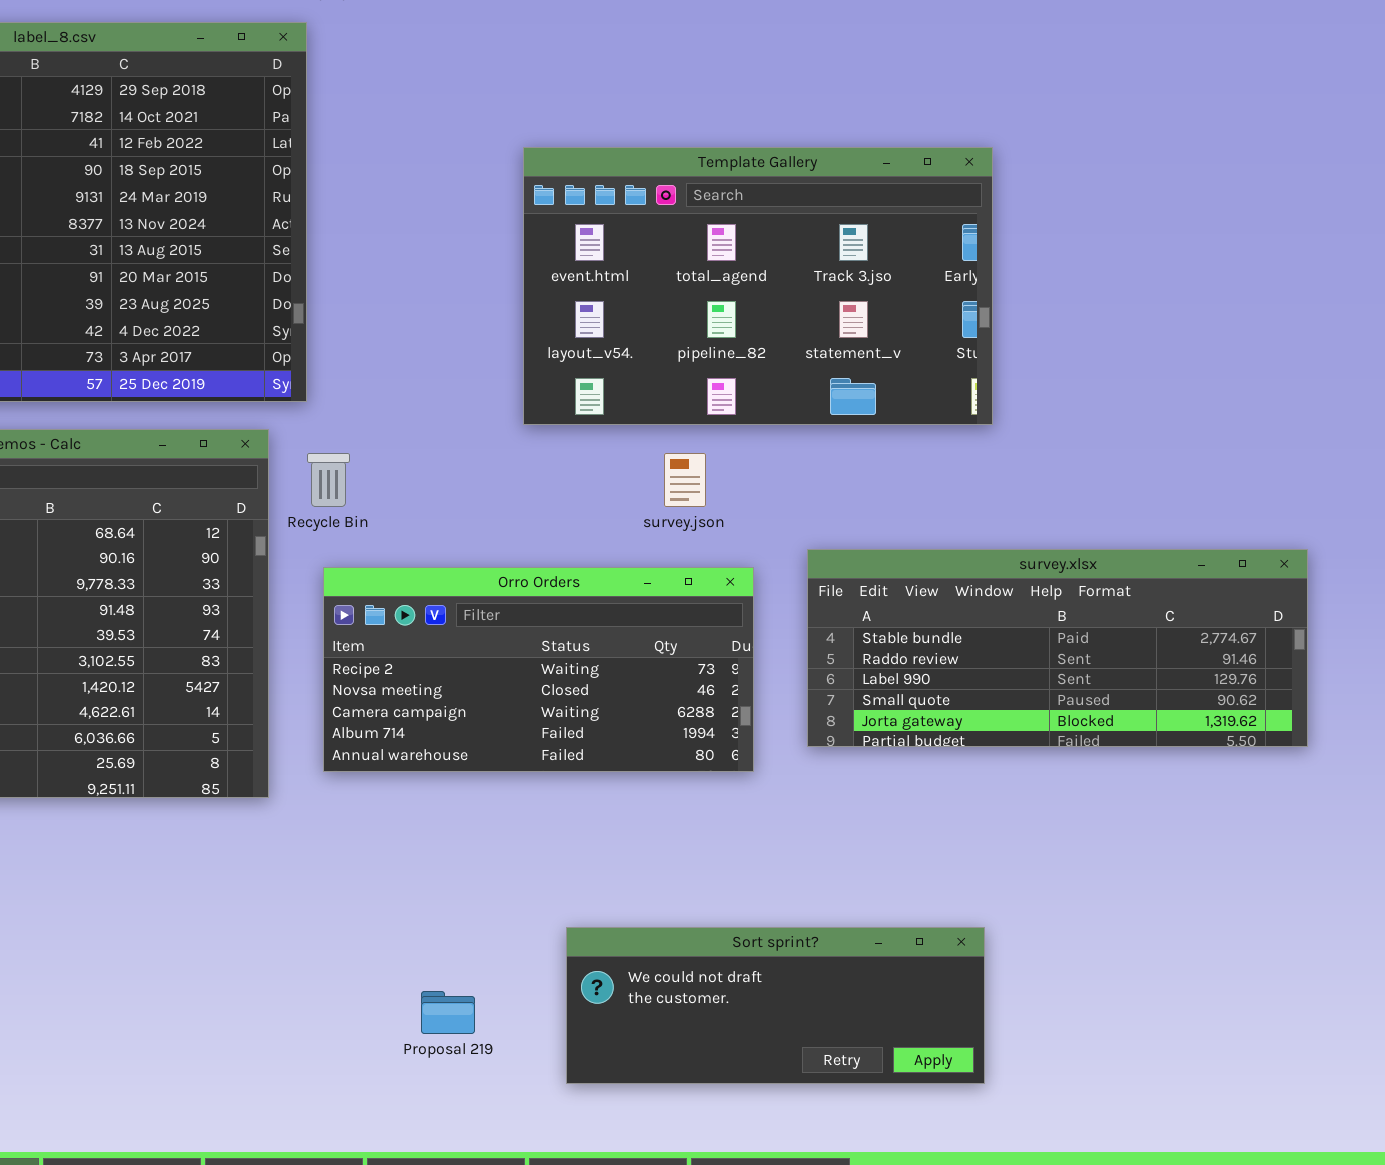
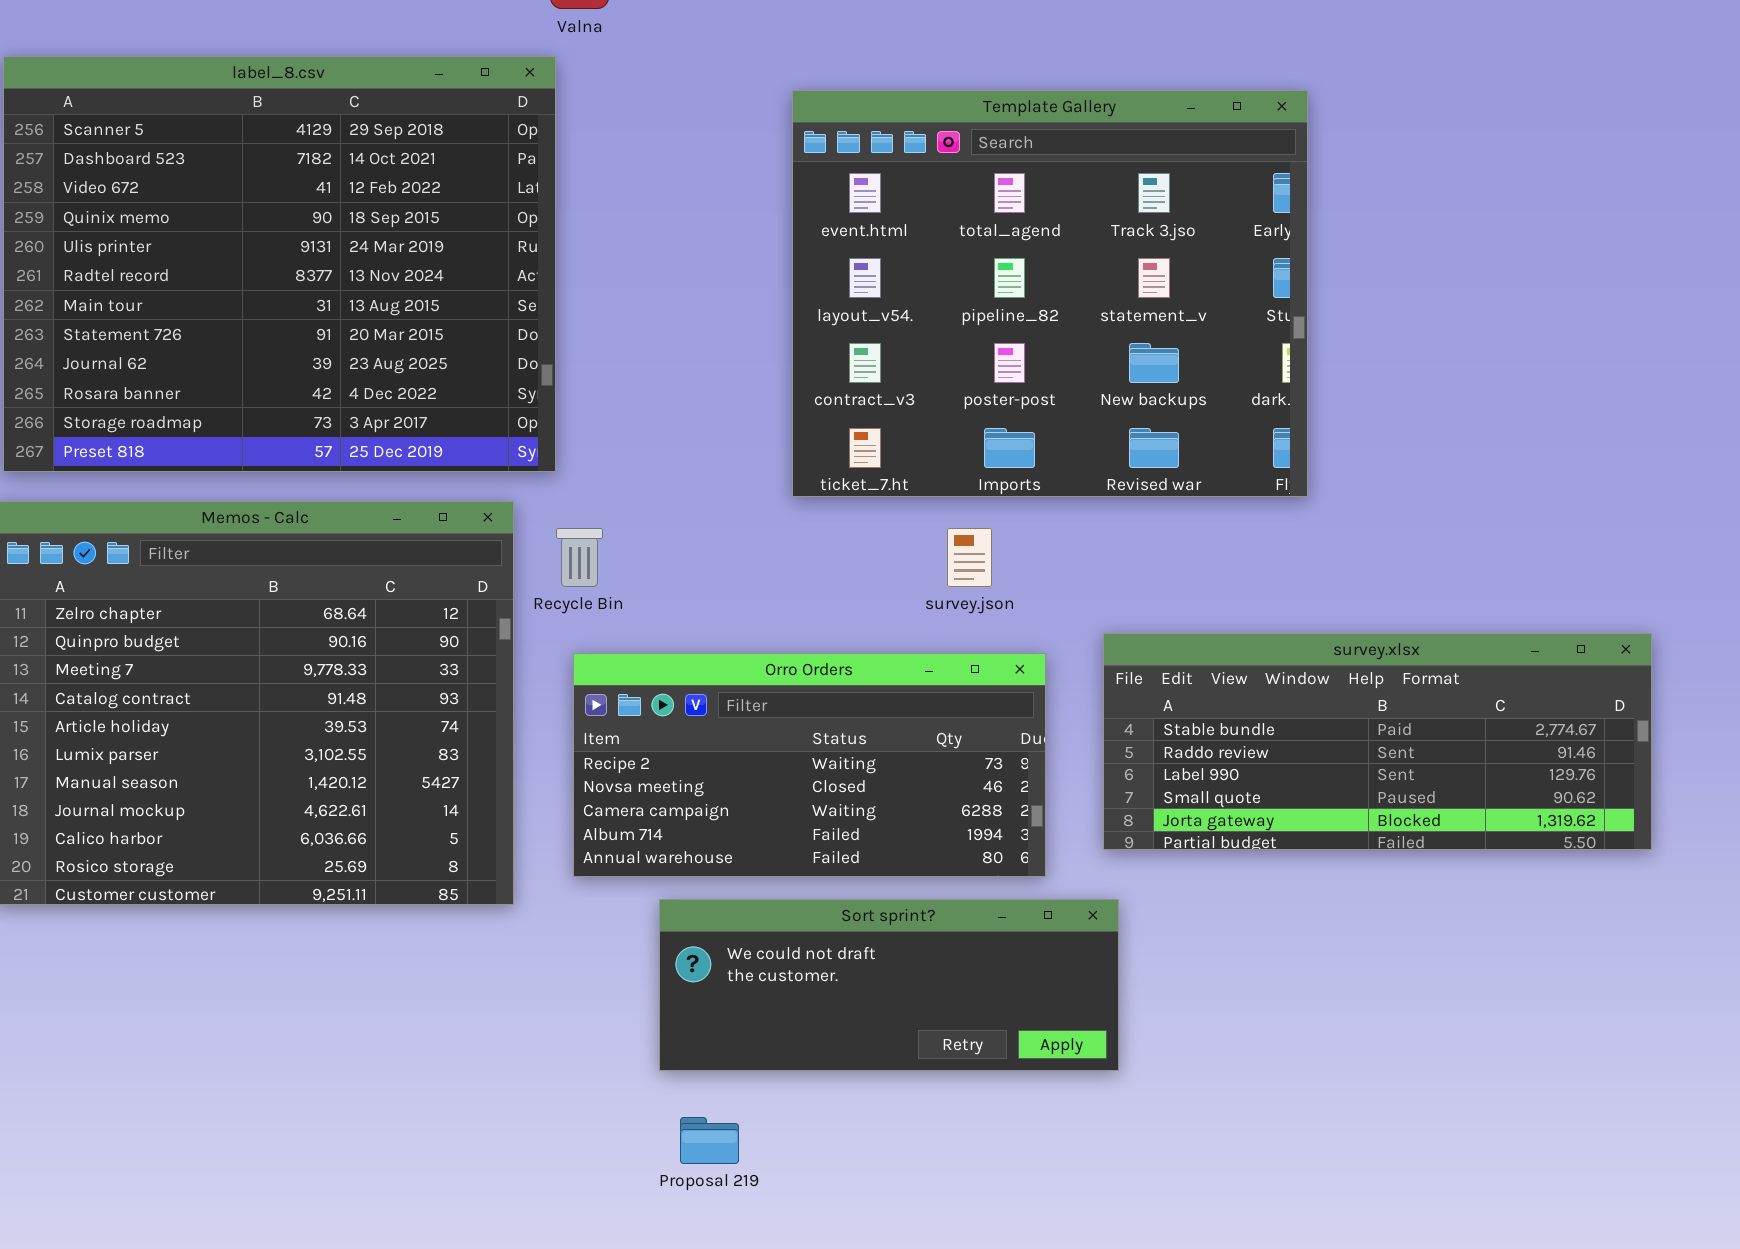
Template Gallery: [523,147,993,425] -> [792,90,1308,497], resized
Sort sprint?: [566,927,985,1084] -> [659,899,1119,1071], moved

